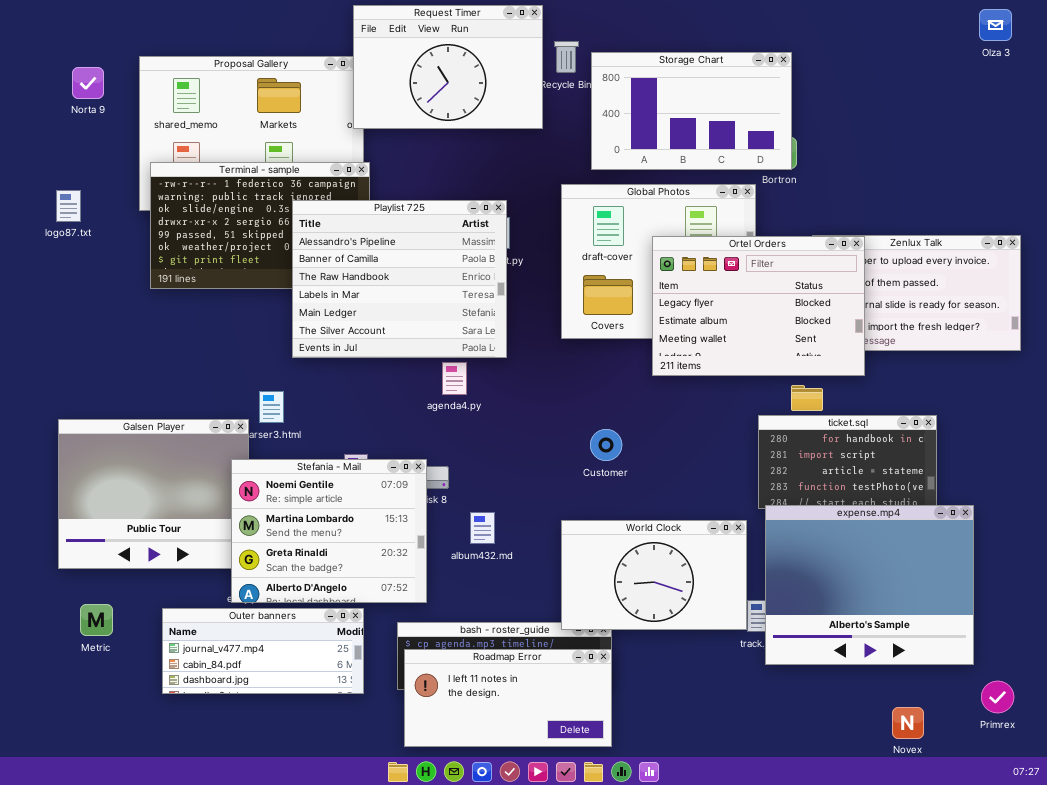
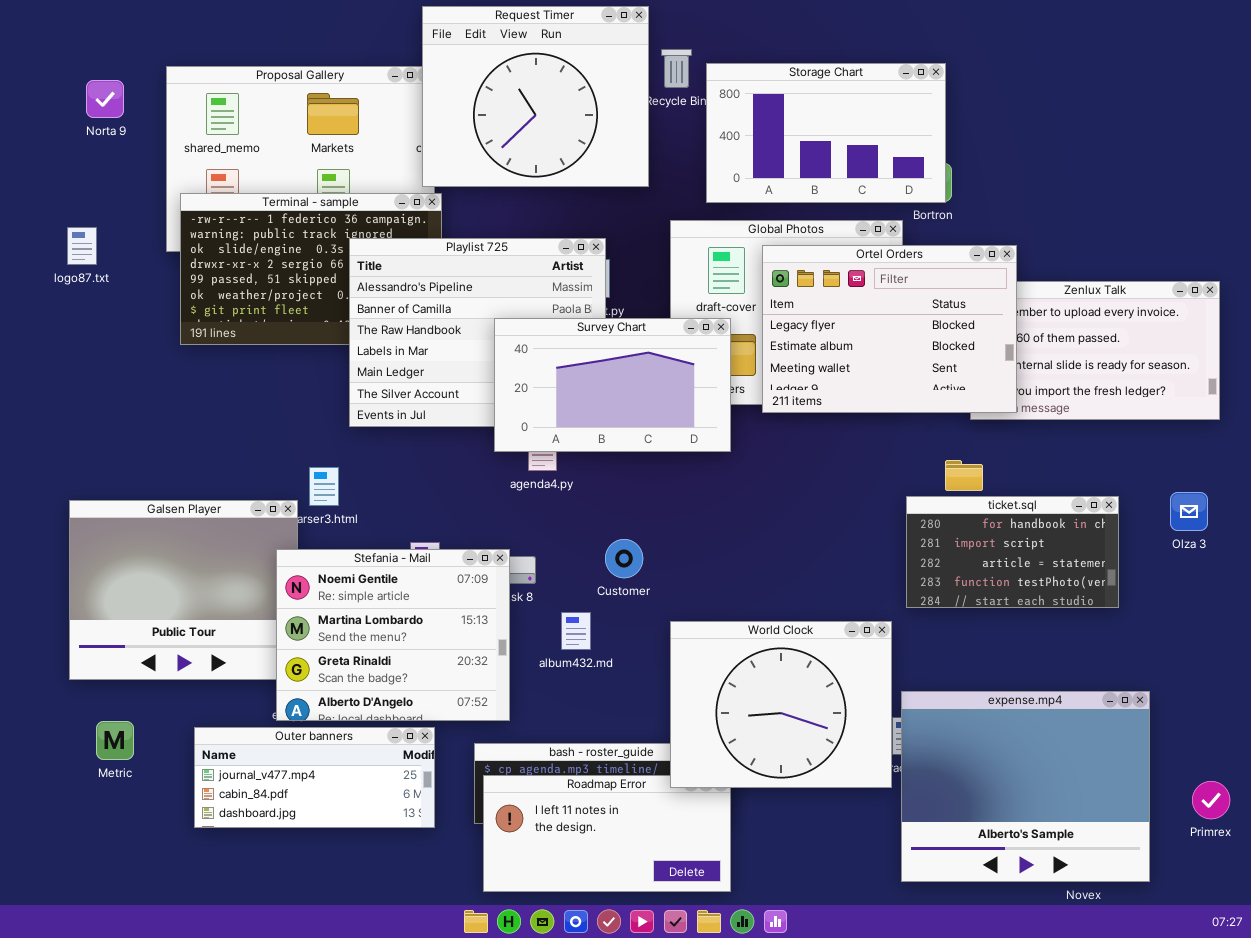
Request Timer: [353,5,543,129] -> [422,6,649,187], resized
Olza 3: [979,9,1012,41] -> [1170,492,1208,531], moved
Ortel Orders: [652,236,865,376] -> [762,245,1017,413], moved
Survey Chart: none -> [494,318,731,452], opened
Customer: [590,429,622,461] -> [605,539,643,578], moved
expense.mp4: [765,505,974,665] -> [901,691,1150,882], moved
World Clock: [561,520,747,630] -> [670,621,892,788], resized
Primrex: [981,681,1014,713] -> [1192,781,1230,819], moved

